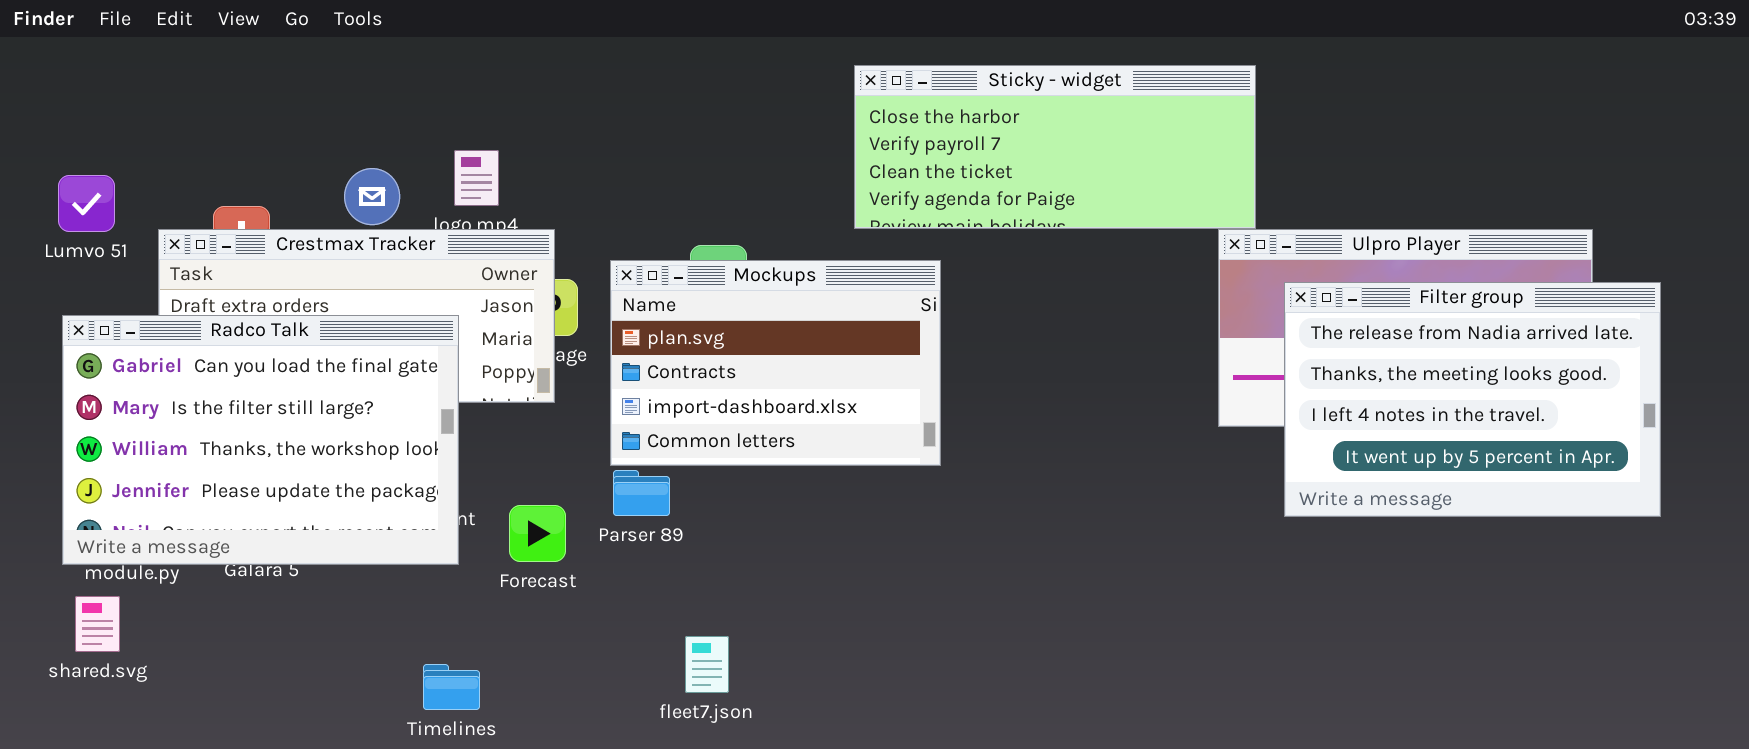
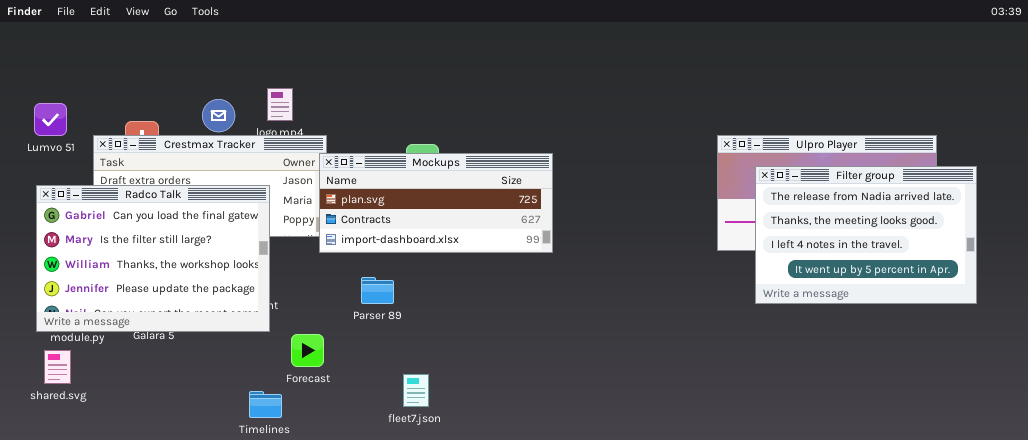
Sticky - widget: [854,65,1256,229] -> none, closed
Mockups: [610,260,941,466] -> [319,153,553,253], resized
Forecast: [509,505,566,562] -> [291,334,324,367], moved

